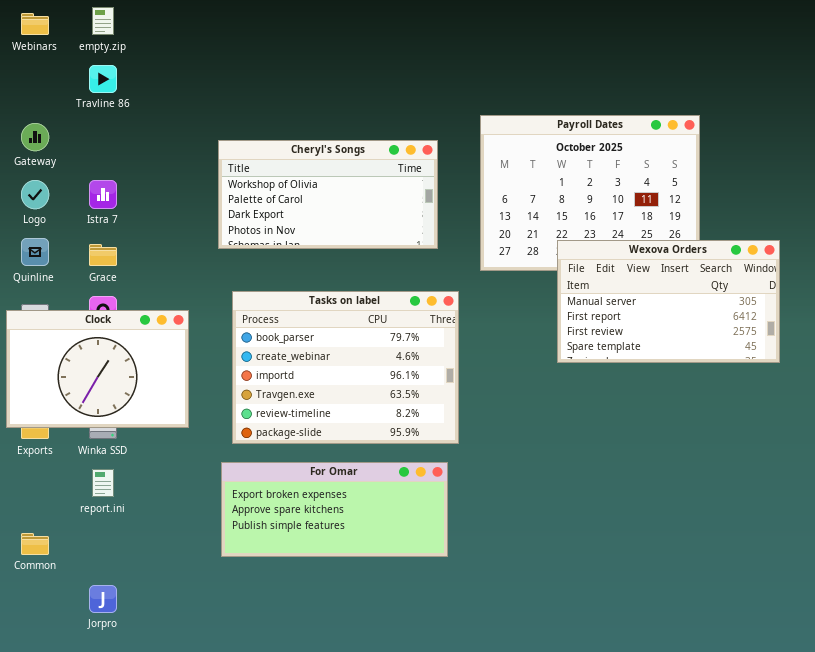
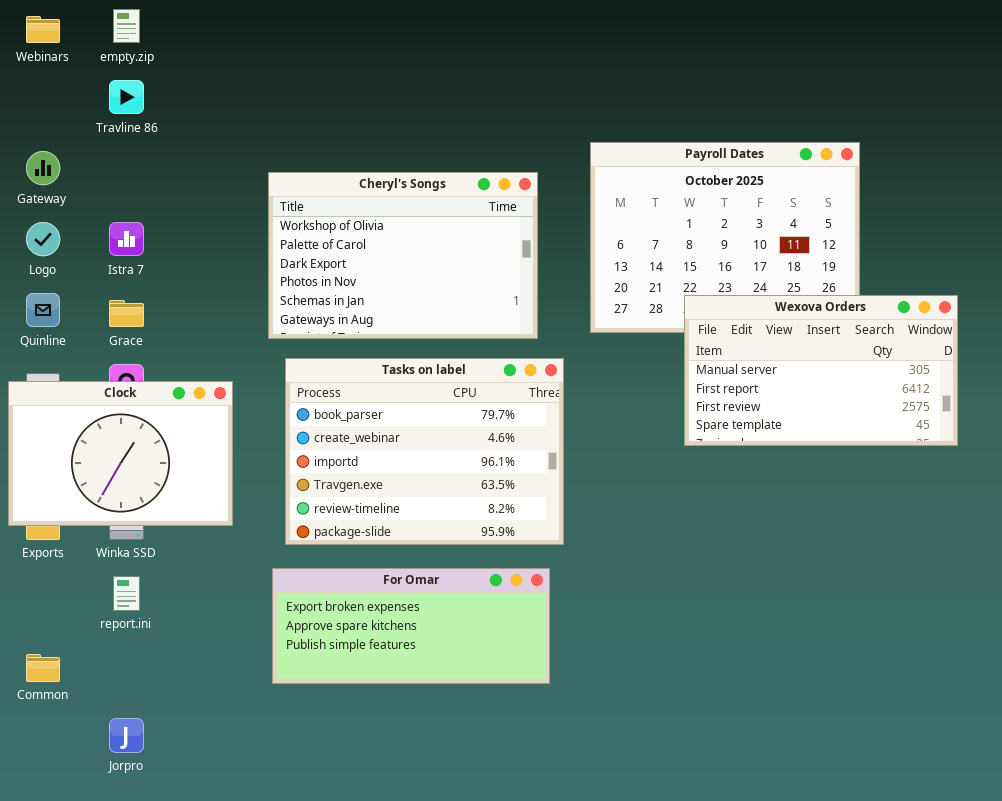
Cheryl's Songs: [218,140,438,249] -> [268,172,538,339], resized

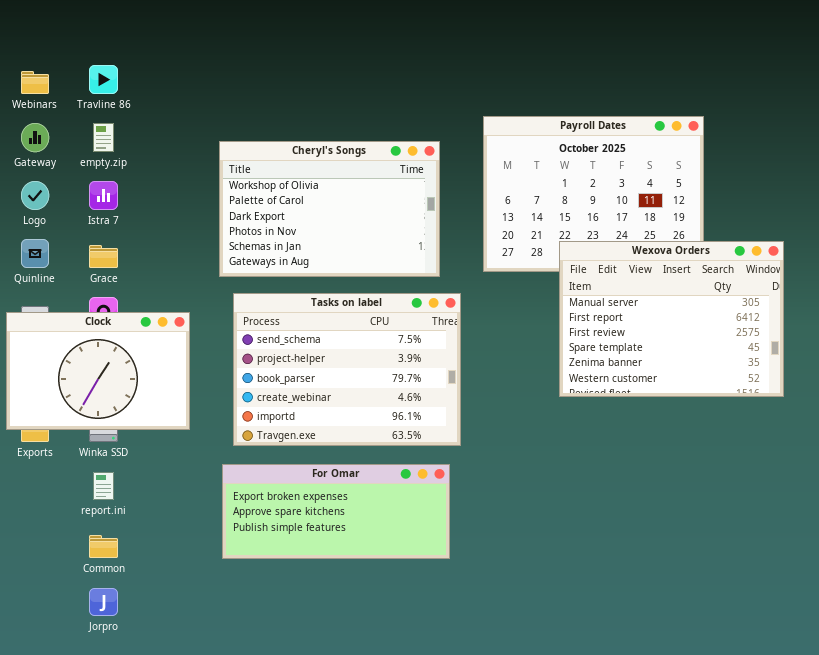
empty.zip: [113,9,140,43] -> [93,123,114,152], moved
Webinars: [26,16,60,43] -> [21,71,49,94], moved
Wexova Orders: [684,295,958,446] -> [559,241,784,397], resized
Tasks on label: [285,358,564,545] -> [233,293,461,446], scrolled up 2 rows
Common: [26,654,60,682] -> [89,535,118,558], moved

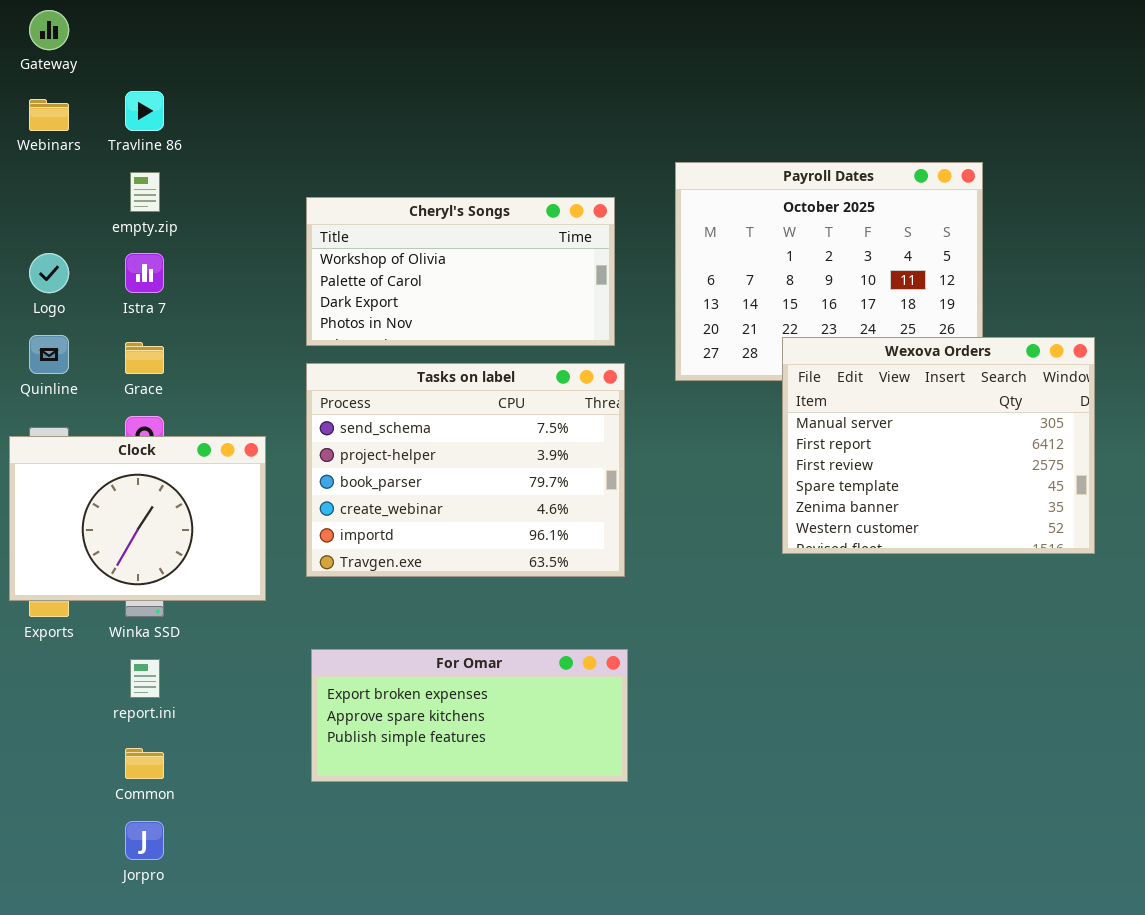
Gateway: [21,123,49,152] -> [29,10,69,50], moved
Cheryl's Songs: [219,141,440,277] -> [306,197,615,346], resized
Tasks on label: [233,293,461,446] -> [306,363,625,577], moved

